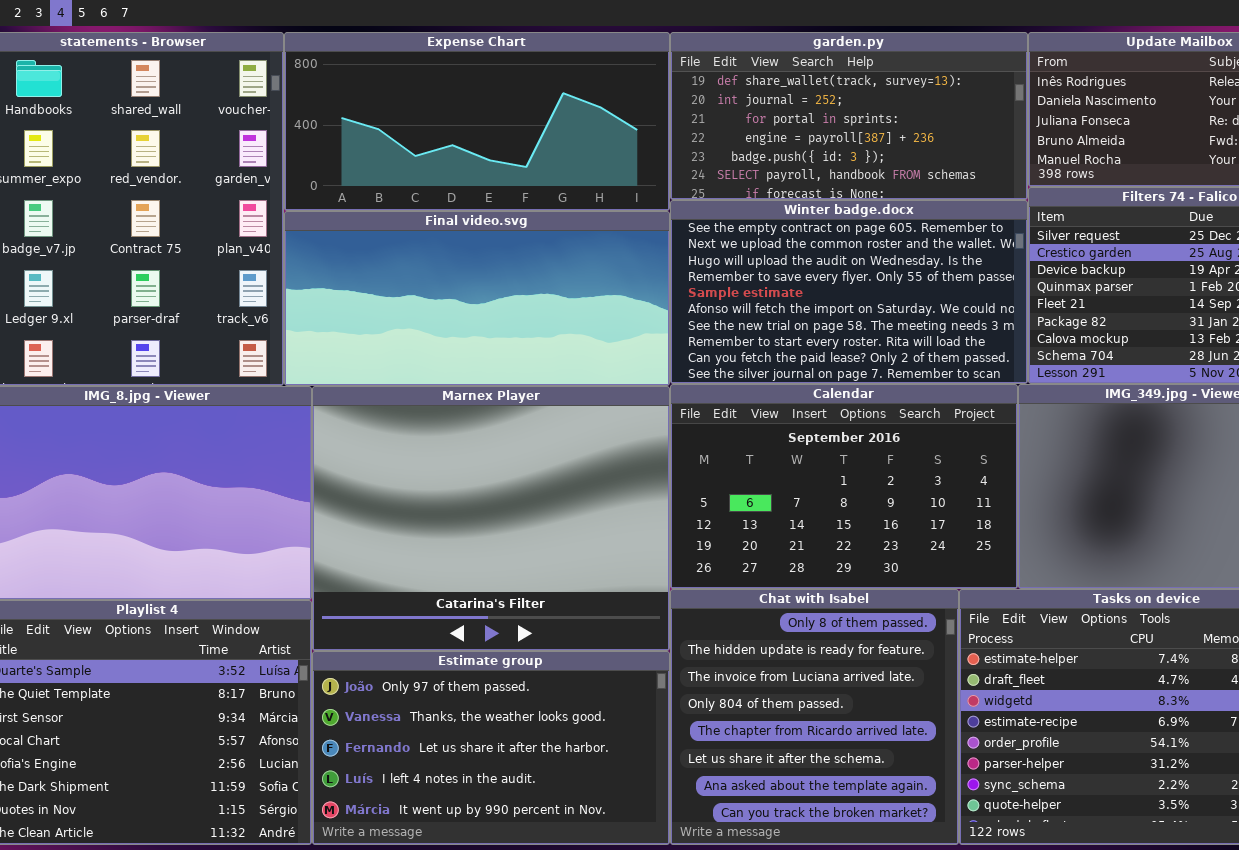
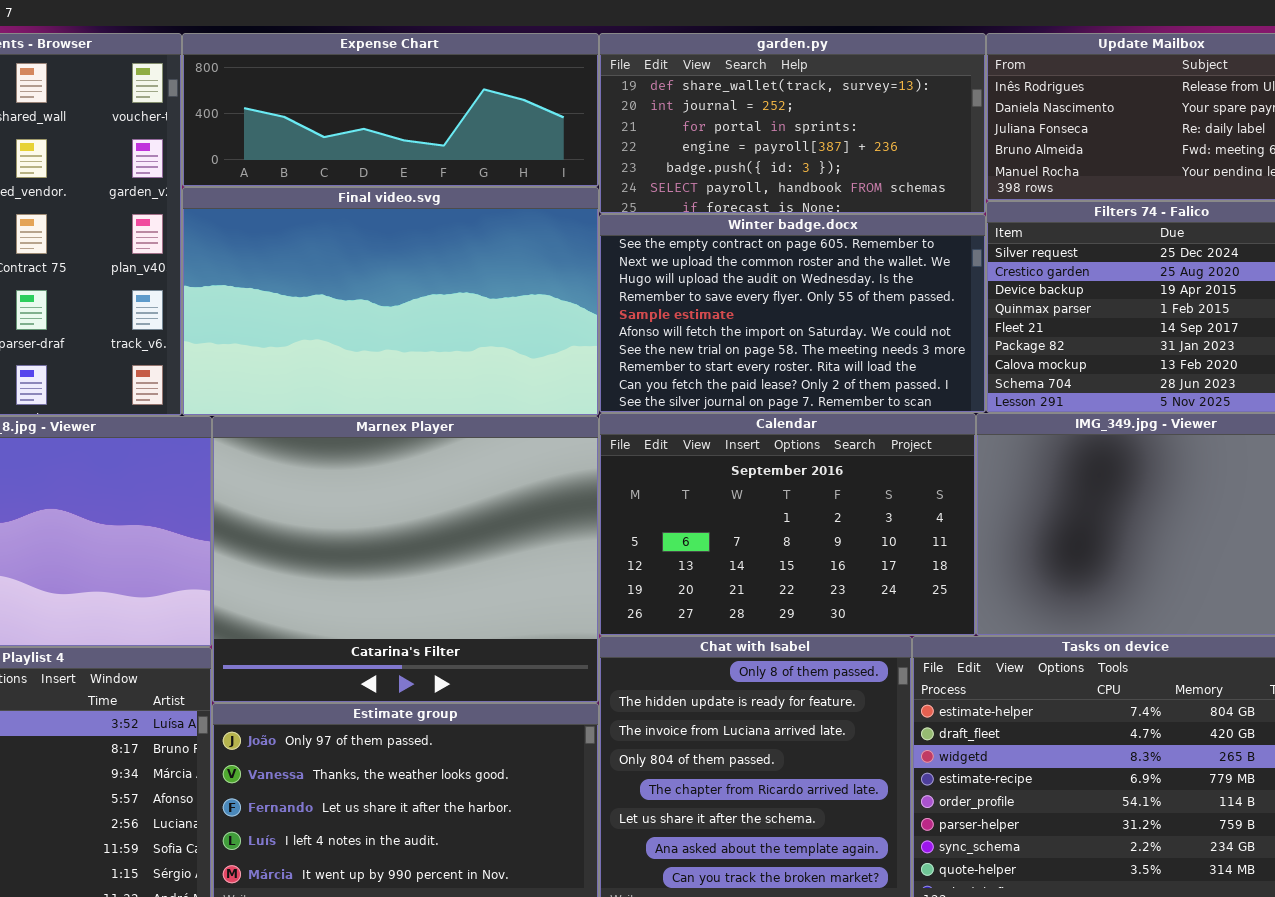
Expense Chart: [284,32,670,211] -> [182,33,599,187], resized
Final video.svg: [284,211,670,386] -> [182,187,599,416], resized

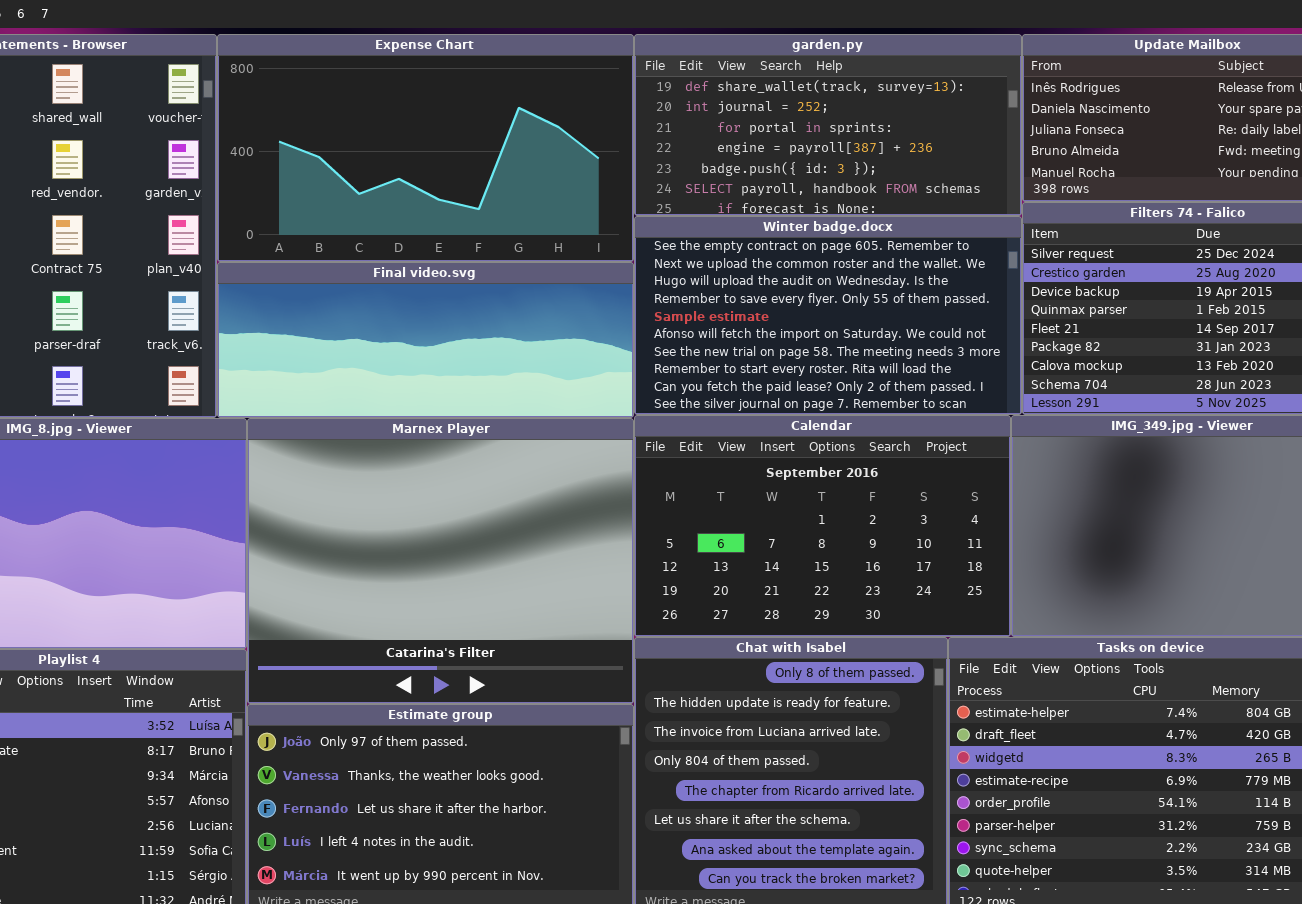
Expense Chart: [182,33,599,187] -> [217,34,634,262], resized
Final video.svg: [182,187,599,416] -> [217,262,634,418], resized

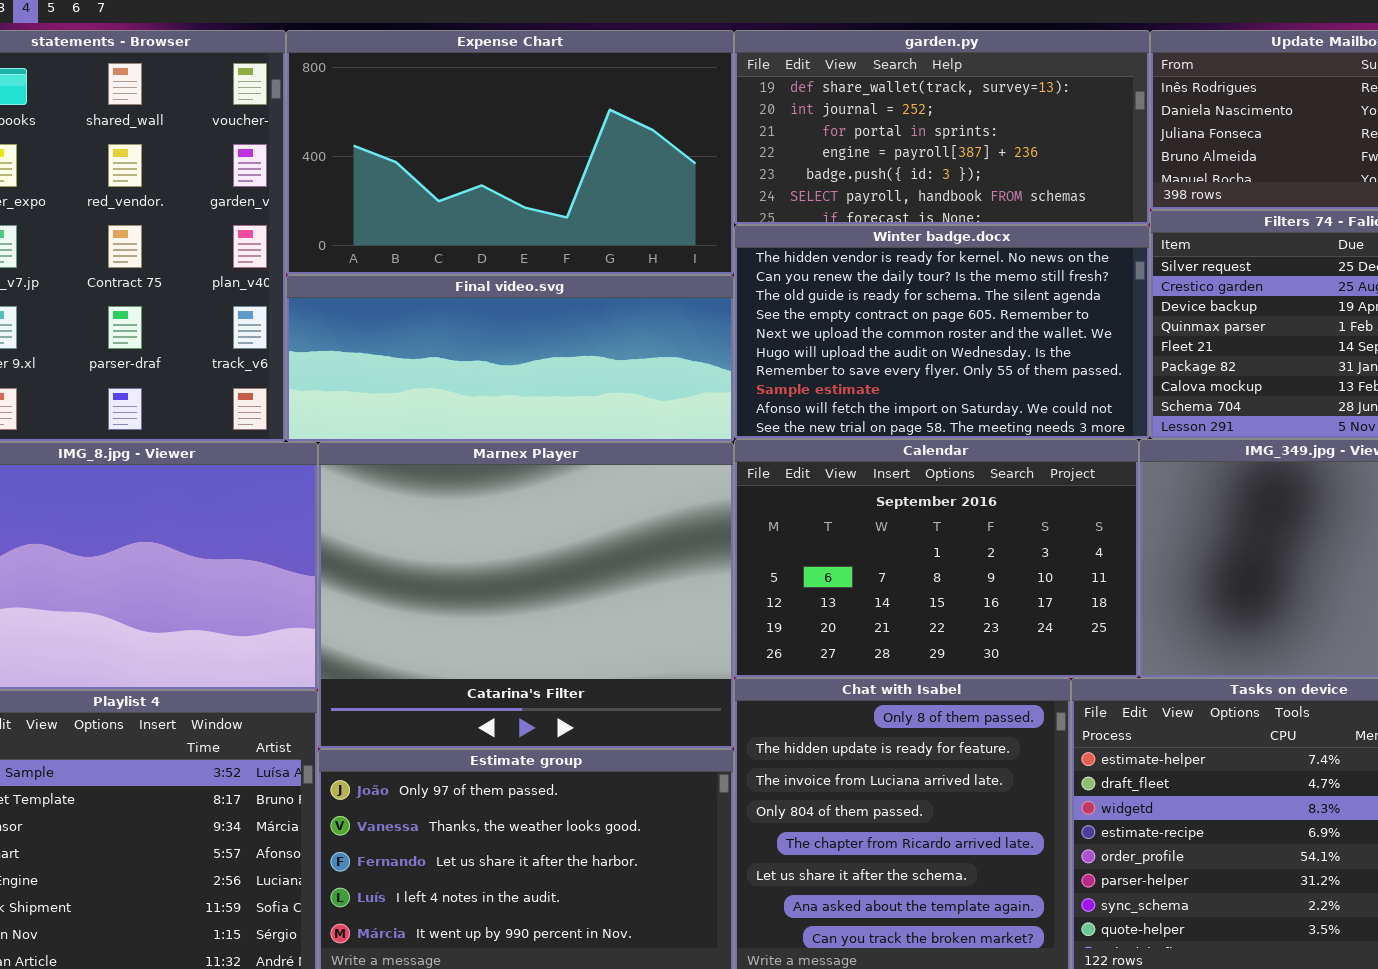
Winter badge.docx: [634,216,1022,415] -> [734,225,1150,439], scrolled up 3 rows

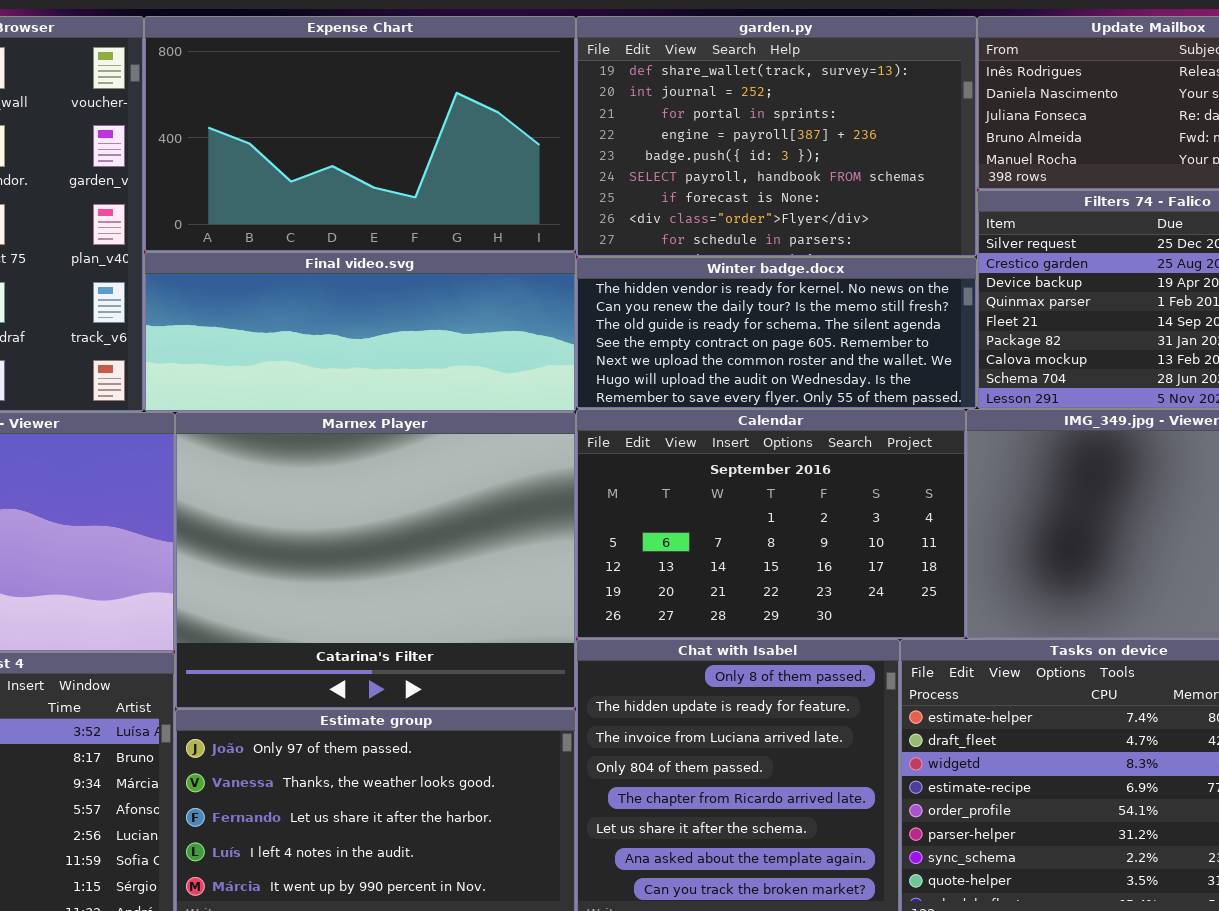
garden.py: [734,30,1150,225] -> [576,16,977,257], resized
Winter badge.docx: [734,225,1150,439] -> [576,257,977,409], resized

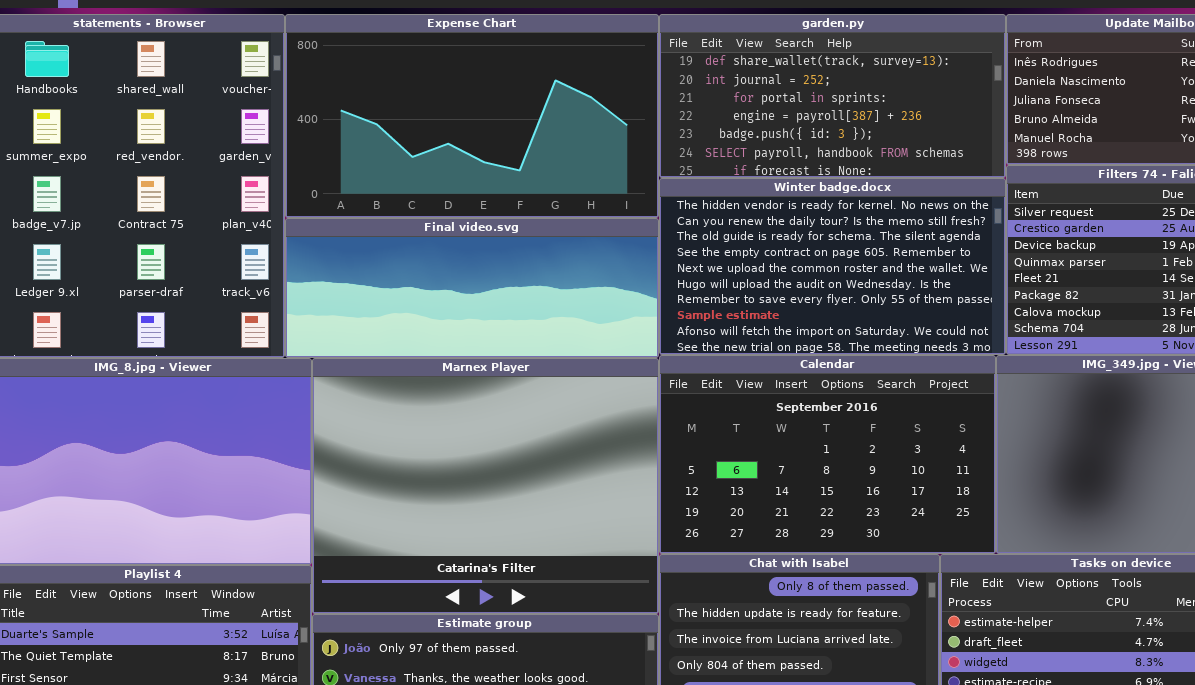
garden.py: [576,16,977,257] -> [659,14,1006,178], resized
Winter badge.docx: [576,257,977,409] -> [659,178,1006,355], resized

